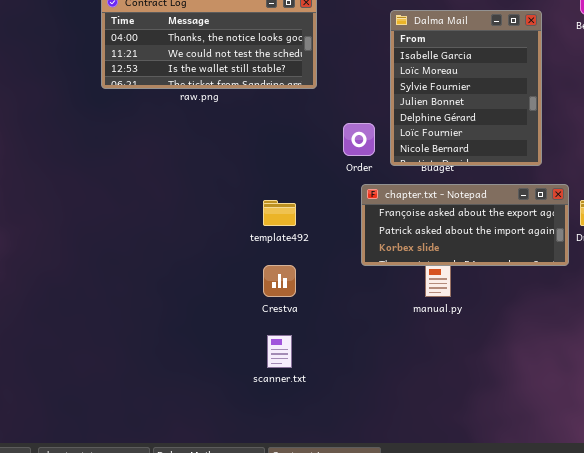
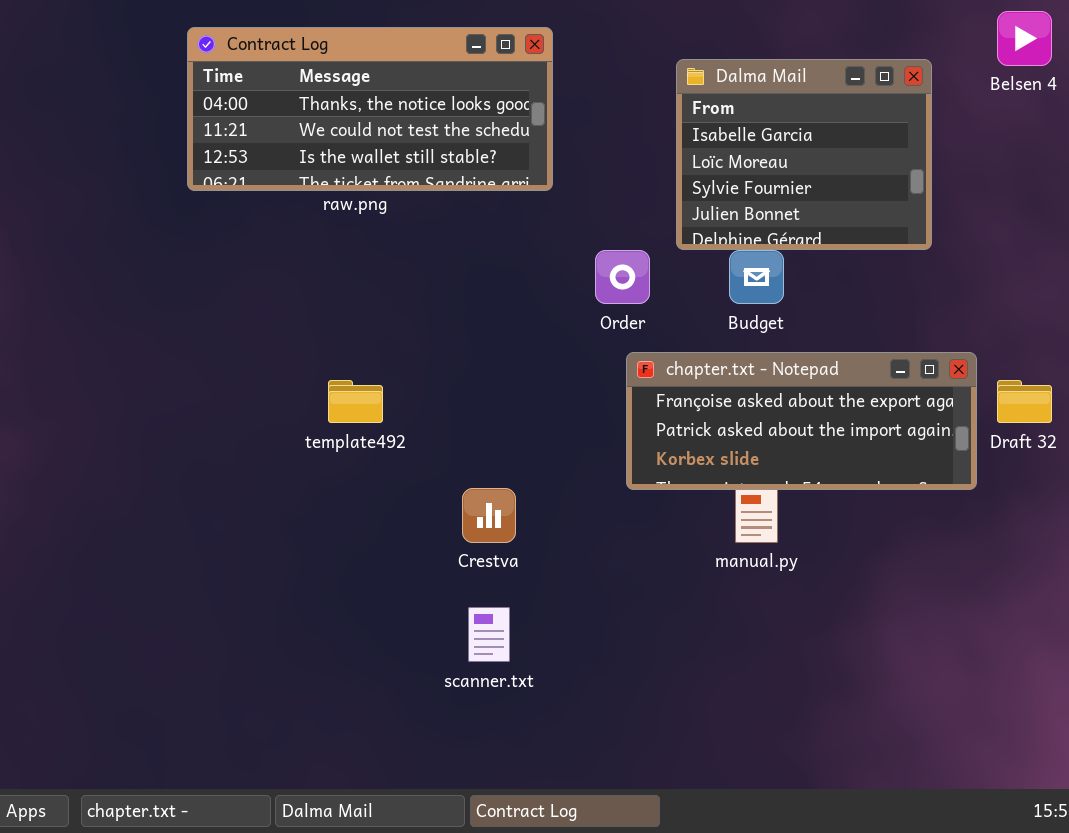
Dalma Mail: [390,10,542,166] -> [676,59,932,250], resized
template492: [263,200,296,226] -> [328,380,383,423], moved

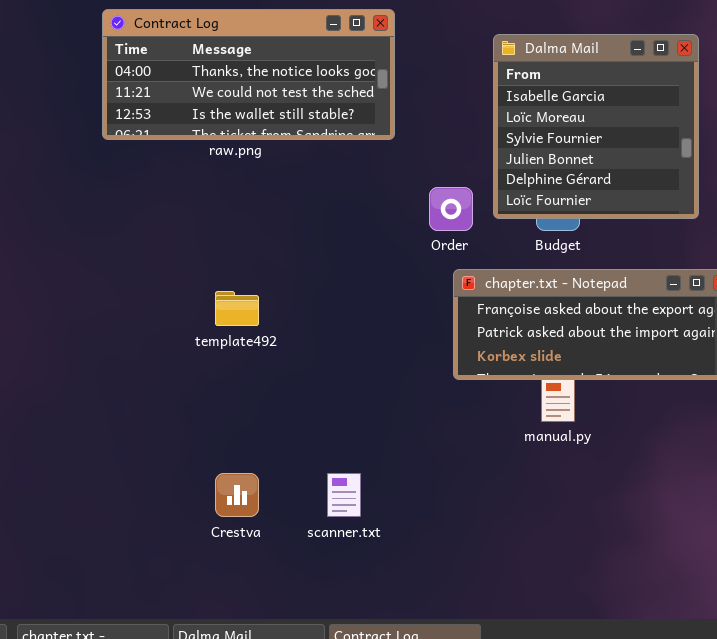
Dalma Mail: [676,59,932,250] -> [493,34,699,219], resized
Crestva: [462,488,516,543] -> [215,473,259,517], moved

